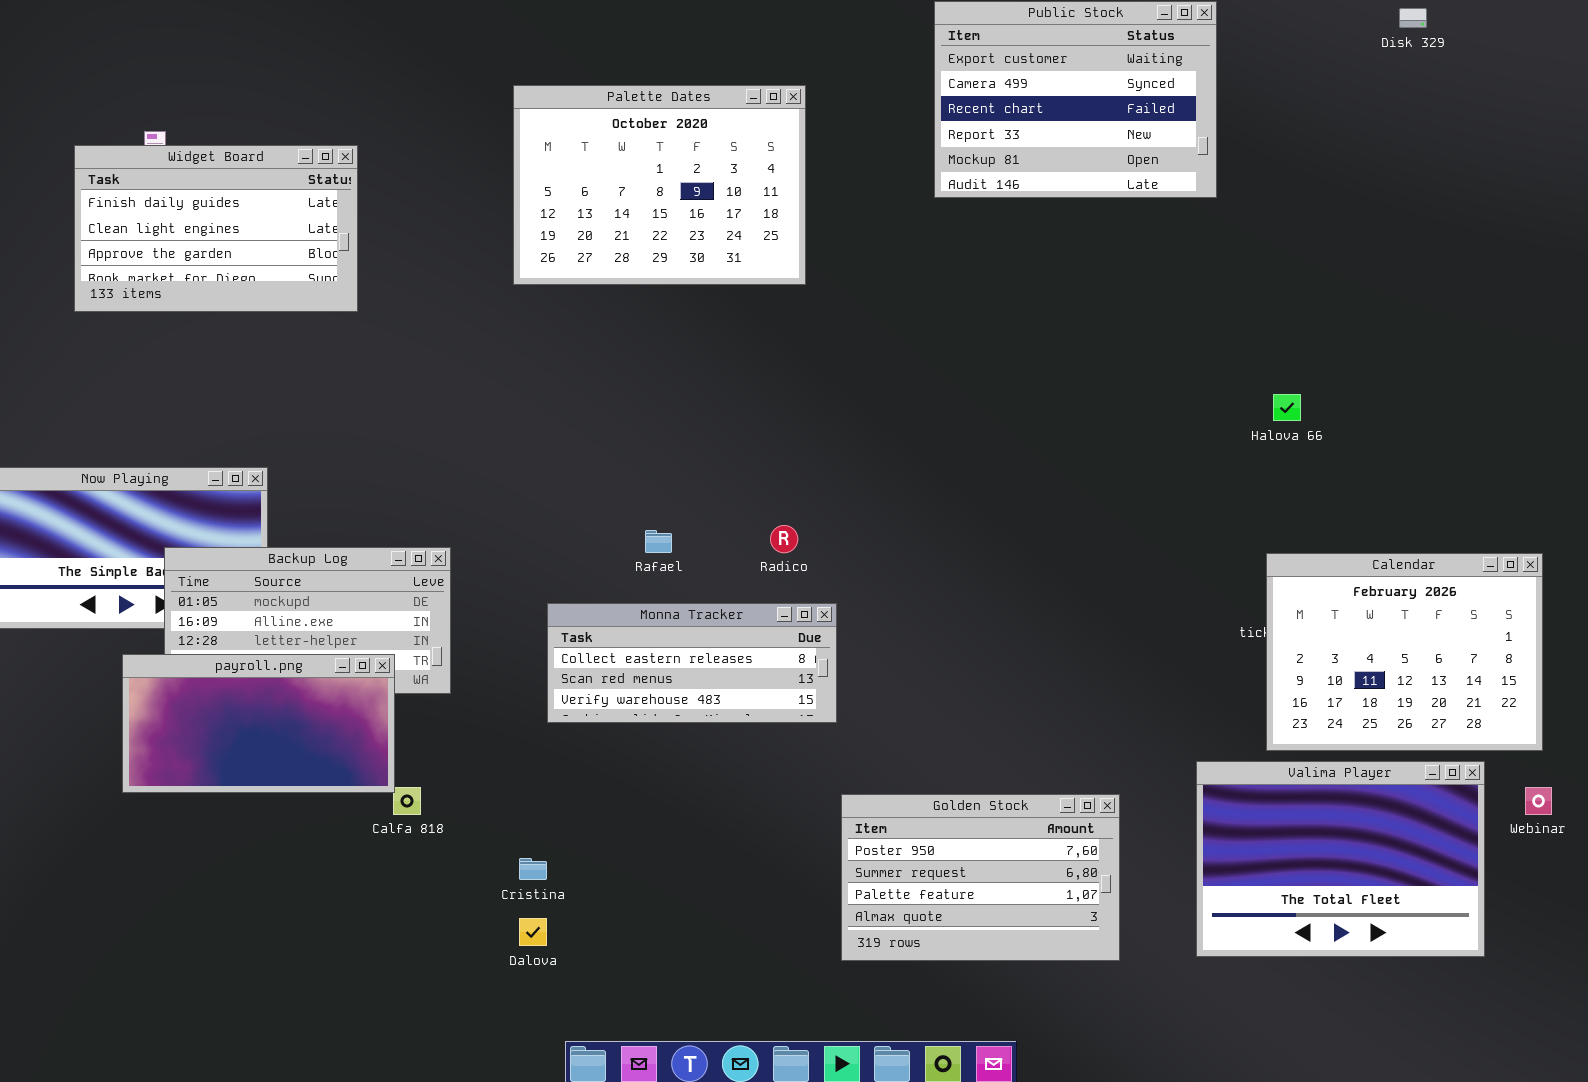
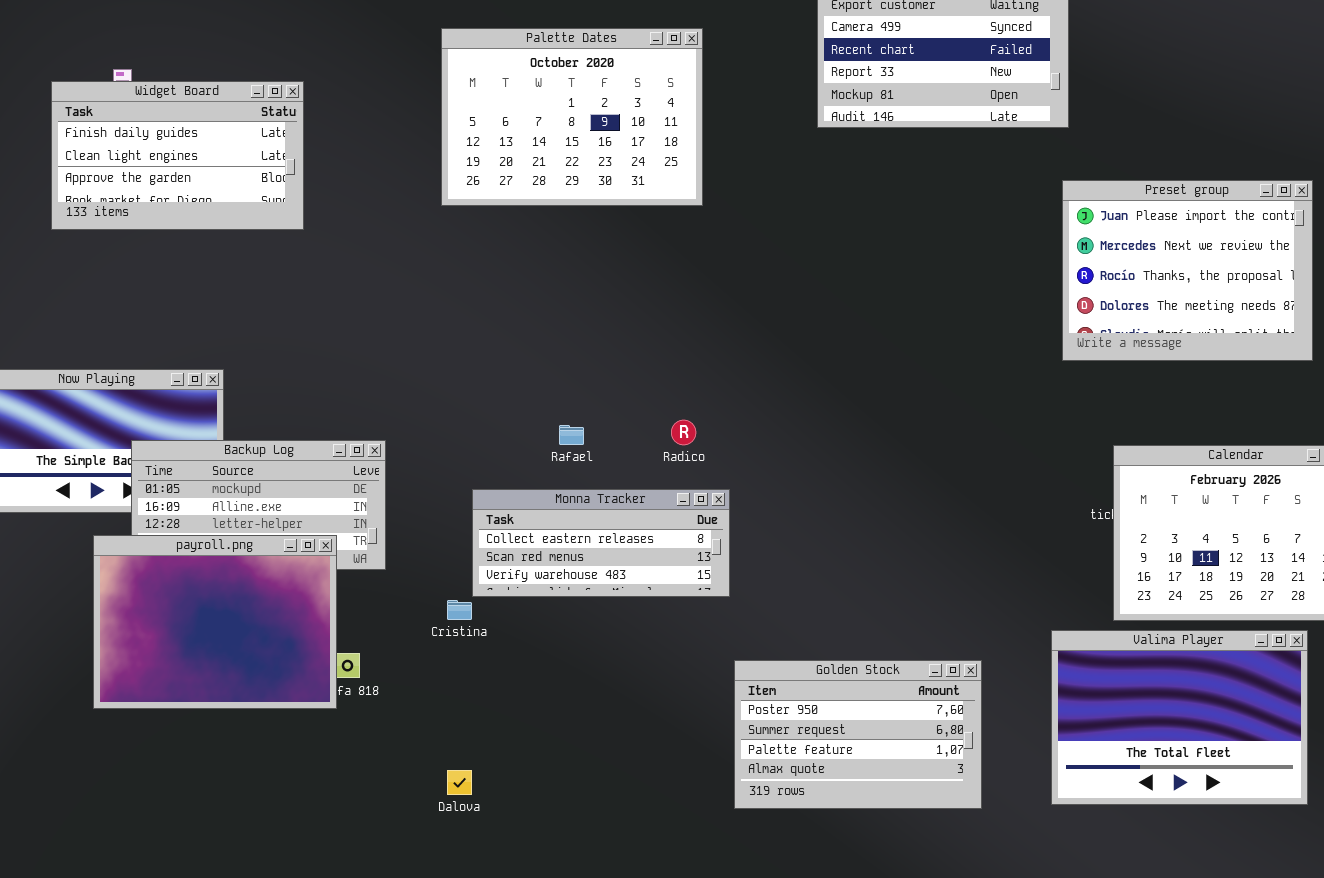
Preset group: none -> [1062,180,1313,361], opened
payroll.png: [122,654,395,793] -> [93,535,337,709], resized
Cristina: [519,858,547,880] -> [447,600,472,620], moved

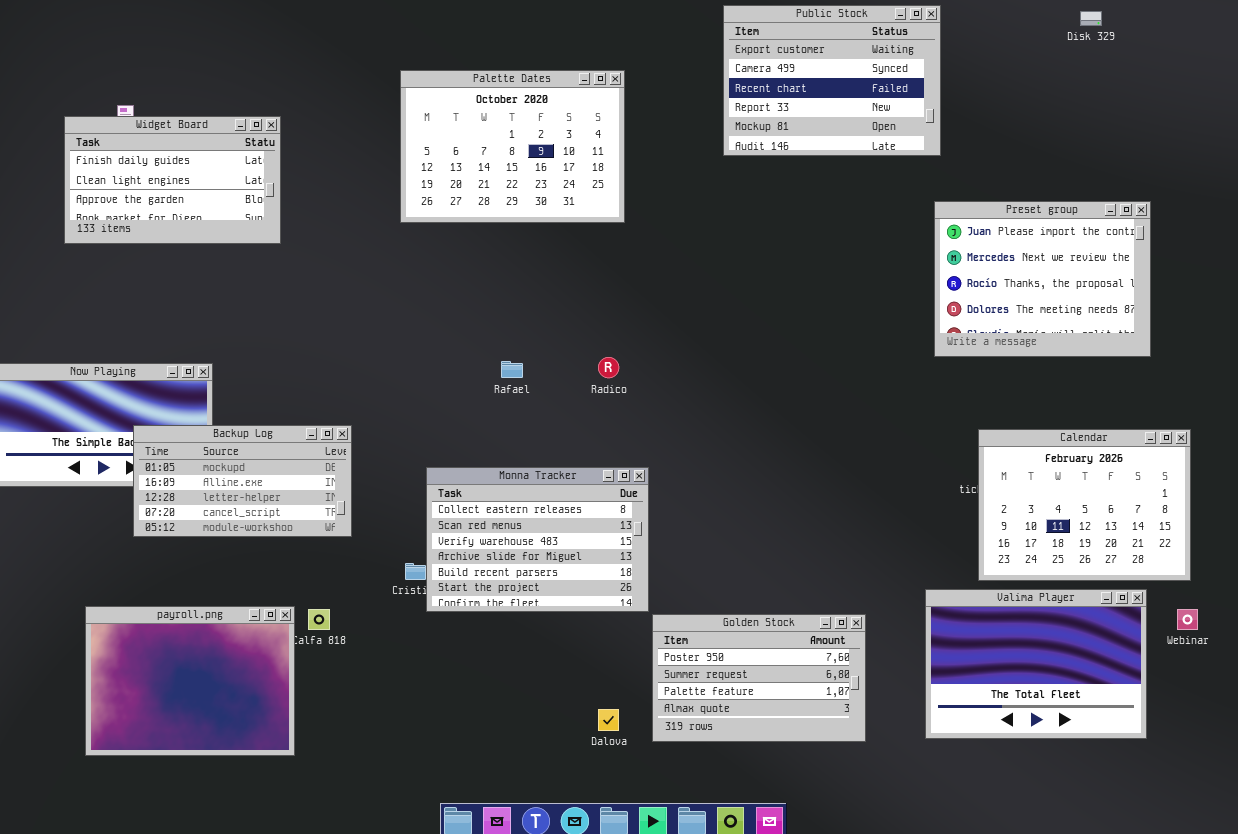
Radico: [671,420,696,445] -> [598,357,619,378], moved
Rafael: [559,425,584,445] -> [501,361,523,378], moved
Monna Tracker: [472,489,730,597] -> [426,467,649,612], resized
payroll.png: [93,535,337,709] -> [85,606,295,756], moved
Dalova: [447,770,472,795] -> [598,709,619,731], moved

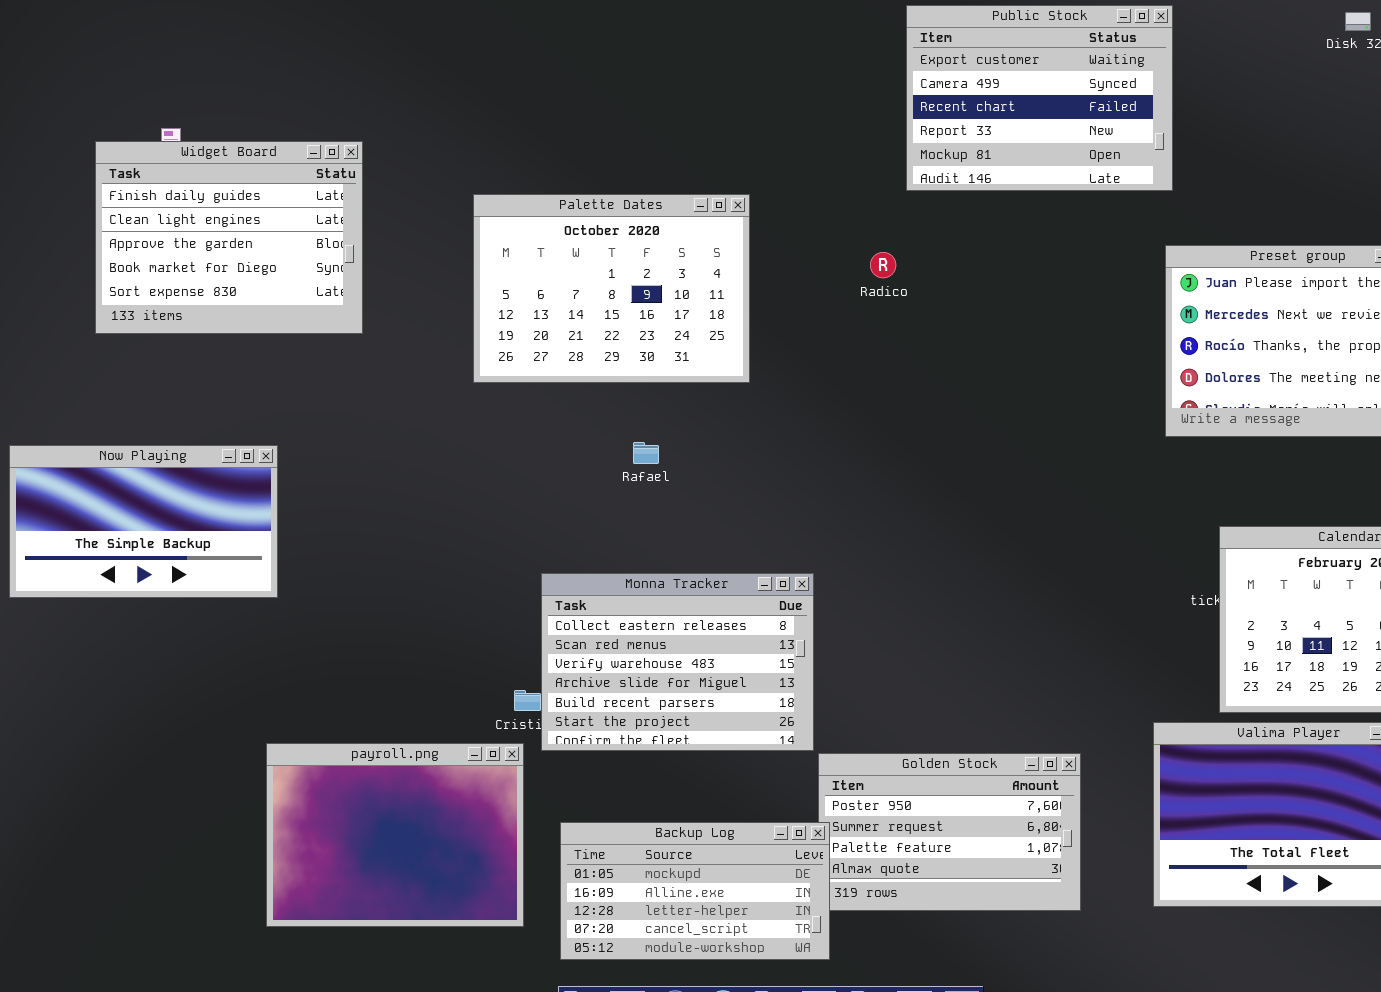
Palette Dates: [400,70,625,223] -> [473,194,750,383], moved
Widget Board: [64,116,281,244] -> [95,141,363,334], resized
Radico: [598,357,619,378] -> [870,252,896,278], moved
Backup Log: [133,425,352,537] -> [560,822,830,960], moved
payroll.png: [85,606,295,756] -> [266,743,524,927], moved

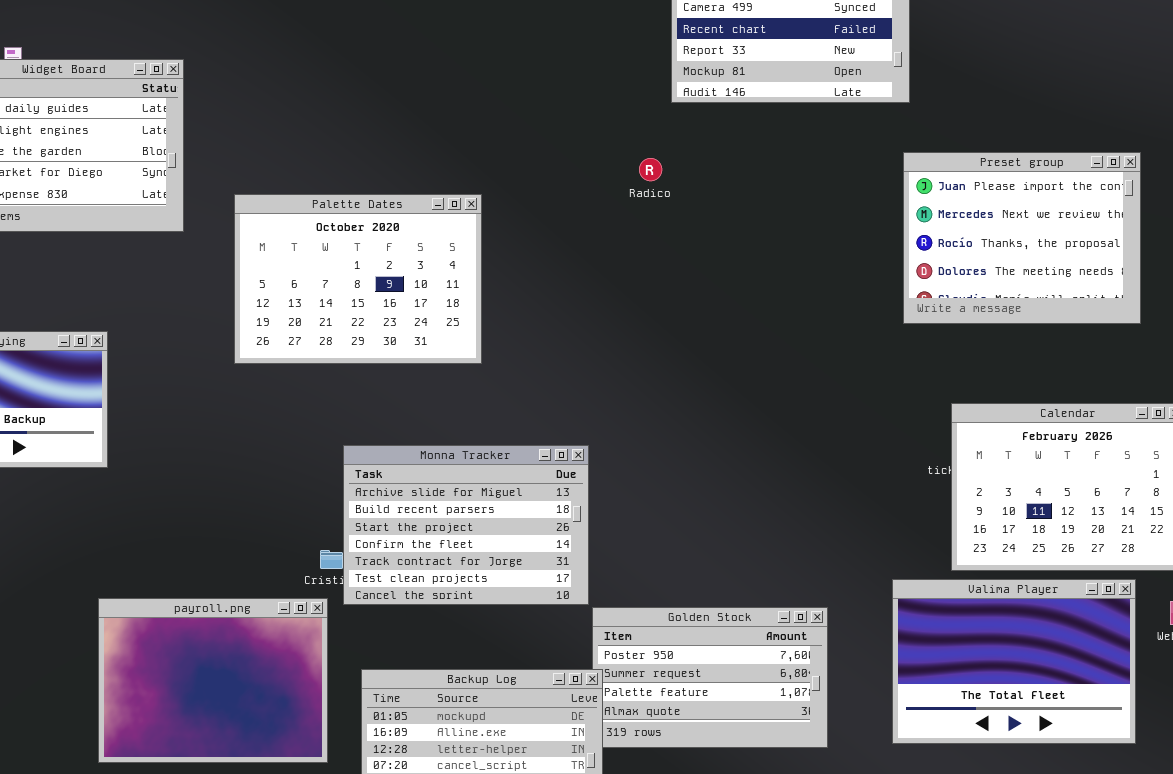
Palette Dates: [473,194,750,383] -> [234,194,482,364], moved
Monna Tracker: [541,573,814,751] -> [343,445,589,605], scrolled down 3 rows

